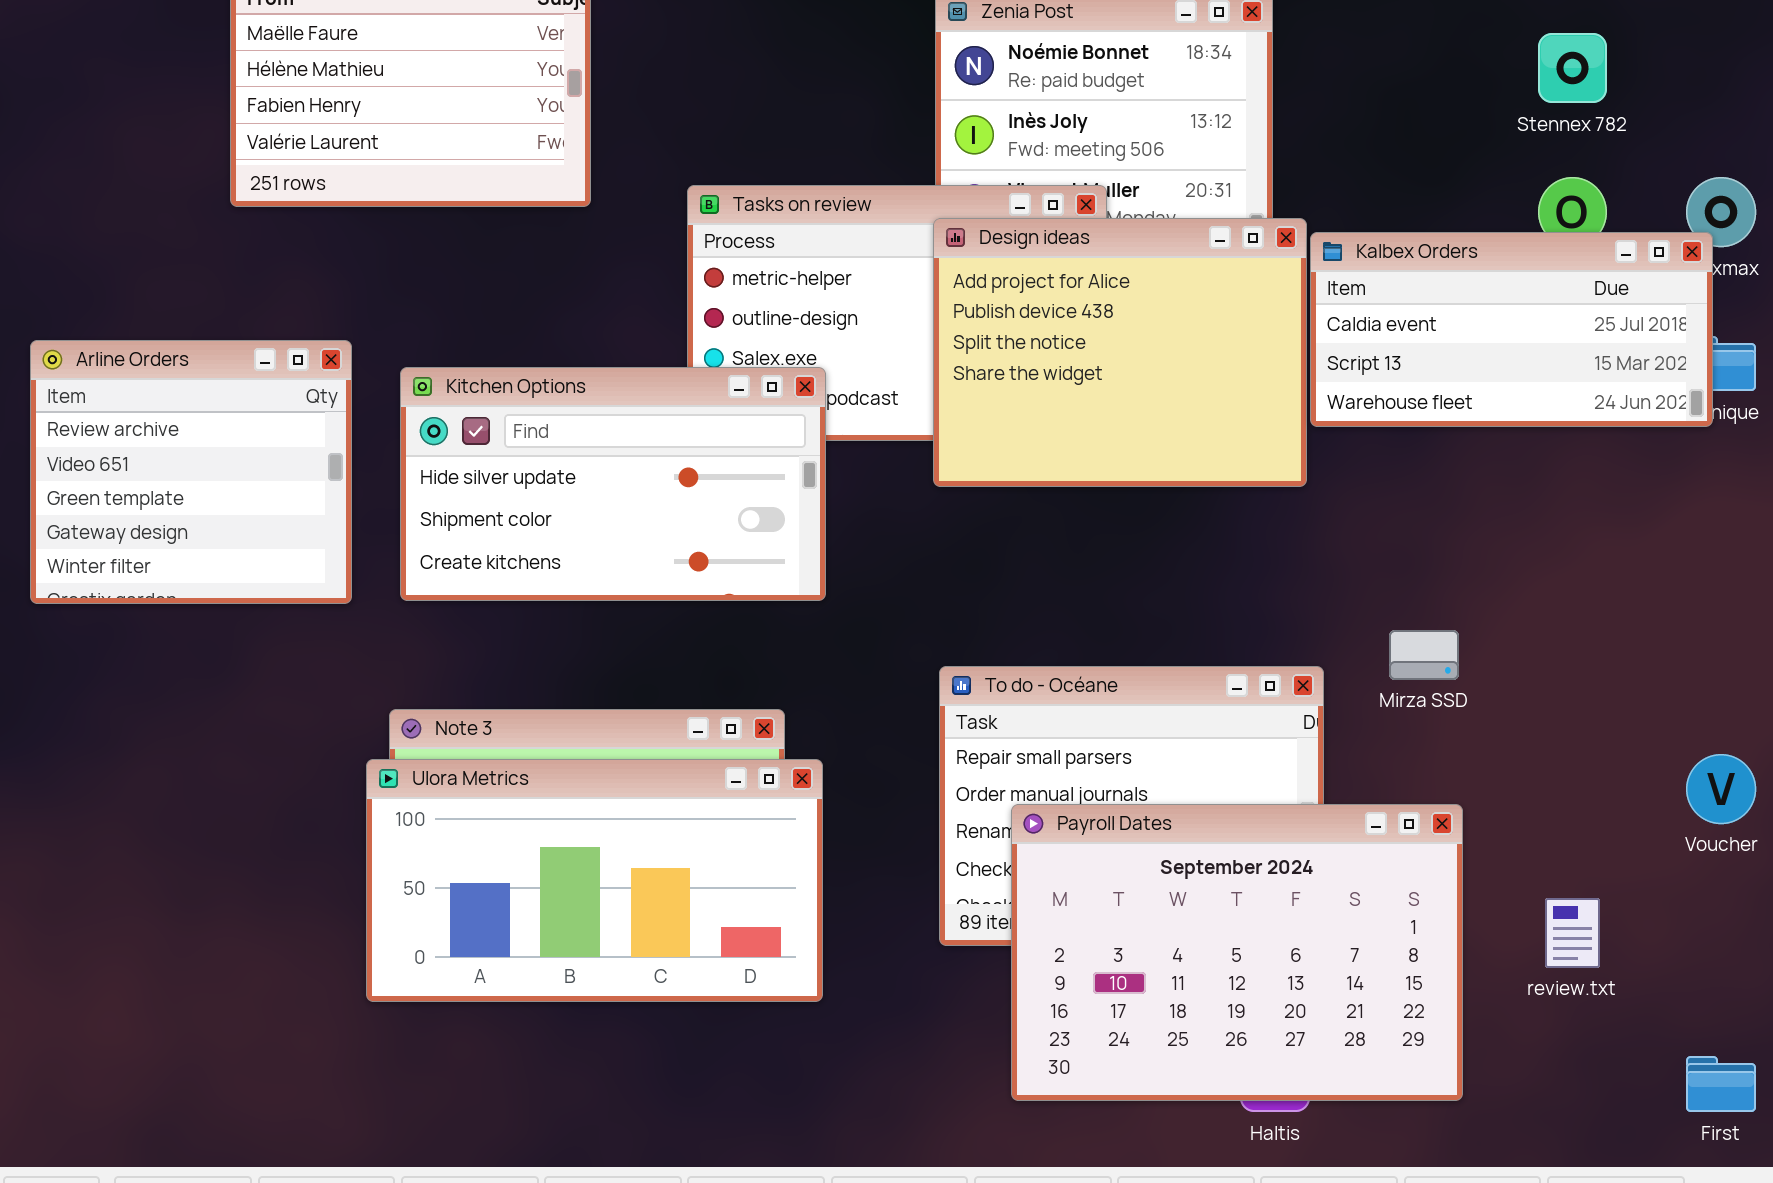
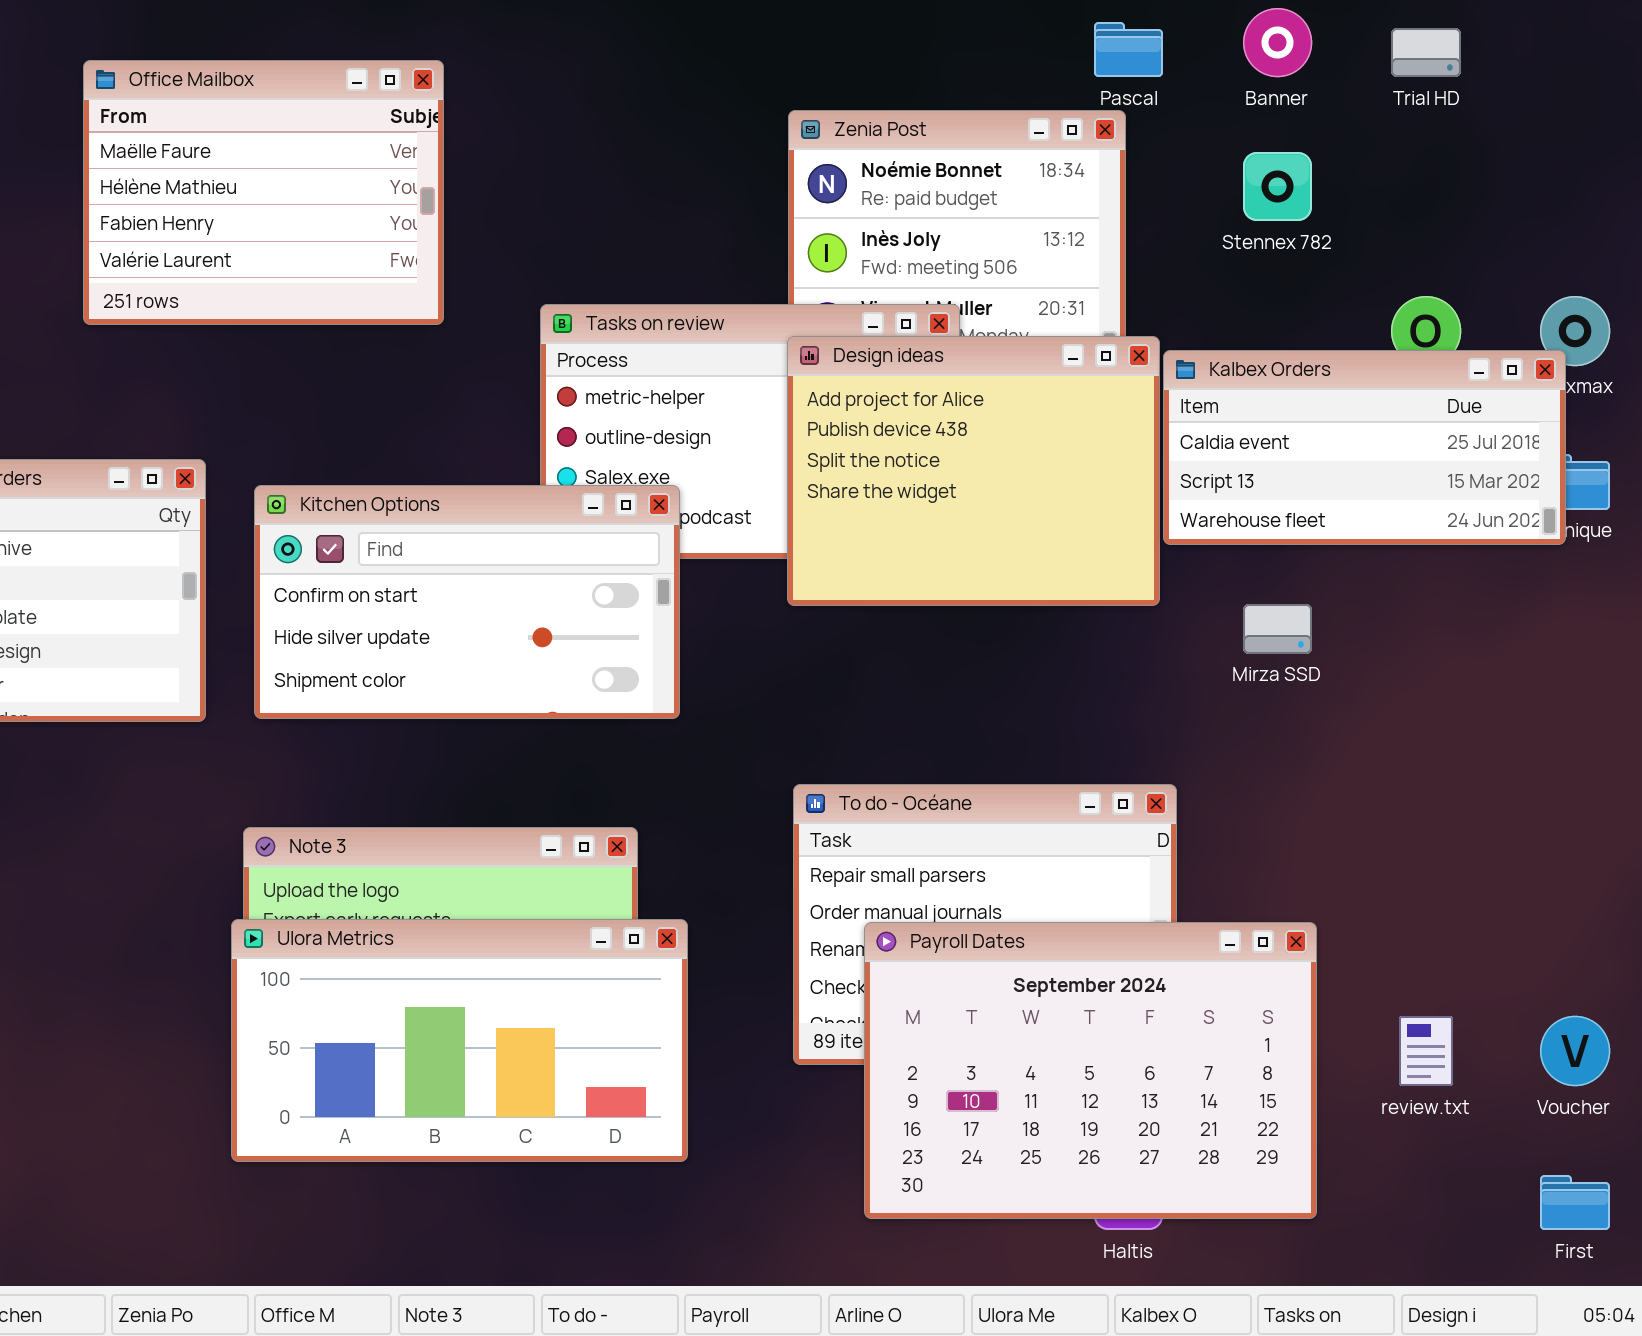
Stennex 782: [1538,33,1607,103] -> [1243,152,1312,221], moved
Kitchen Options: [400,367,826,601] -> [254,485,680,719], scrolled up 1 row
Mirza SSD: [1389,630,1459,680] -> [1243,604,1312,654], moved
Voucher: [1686,754,1756,824] -> [1540,1016,1610,1086], moved
Ulora Metrics: [366,759,823,1002] -> [231,919,688,1162], moved

